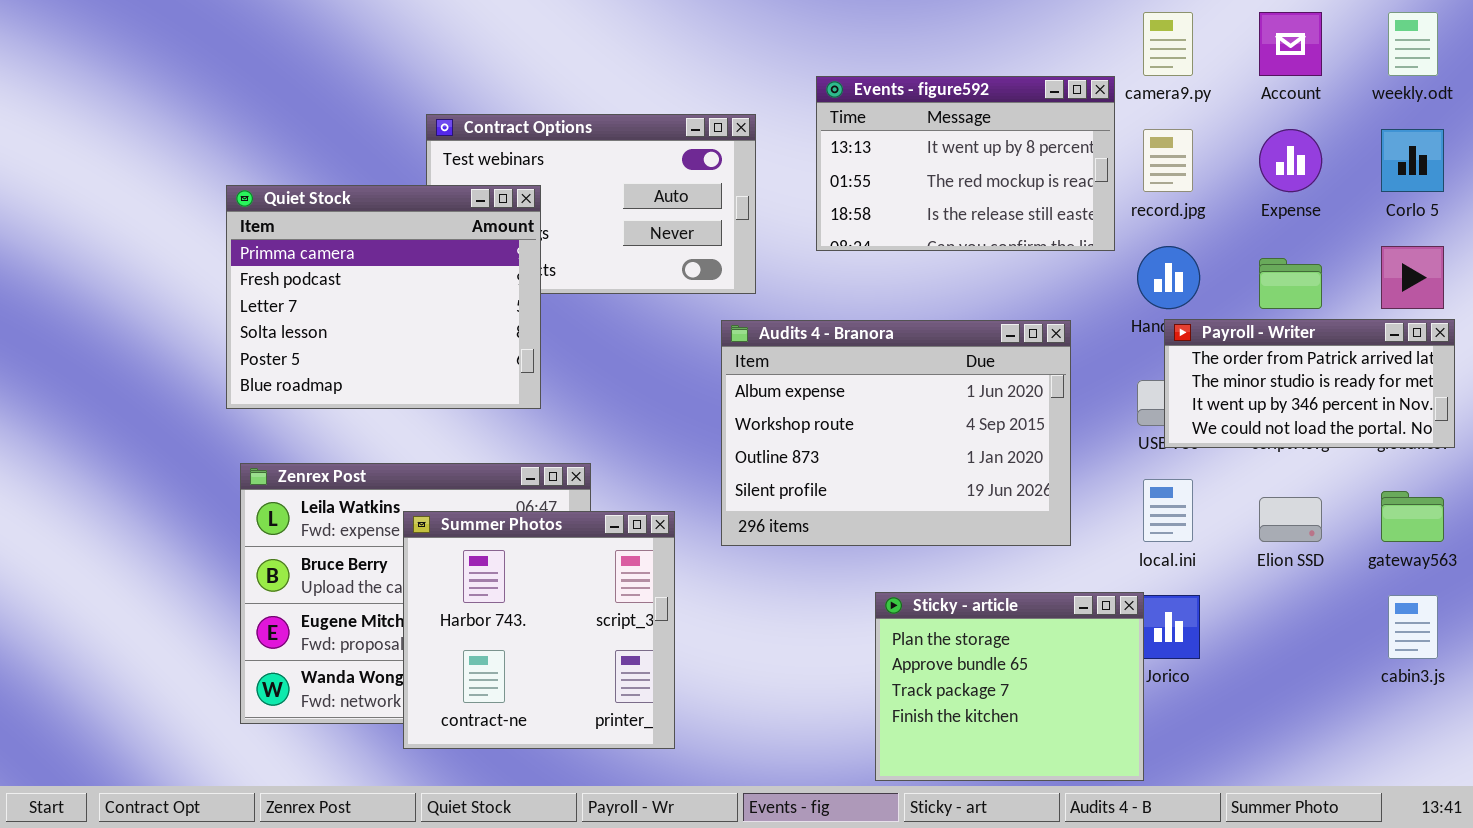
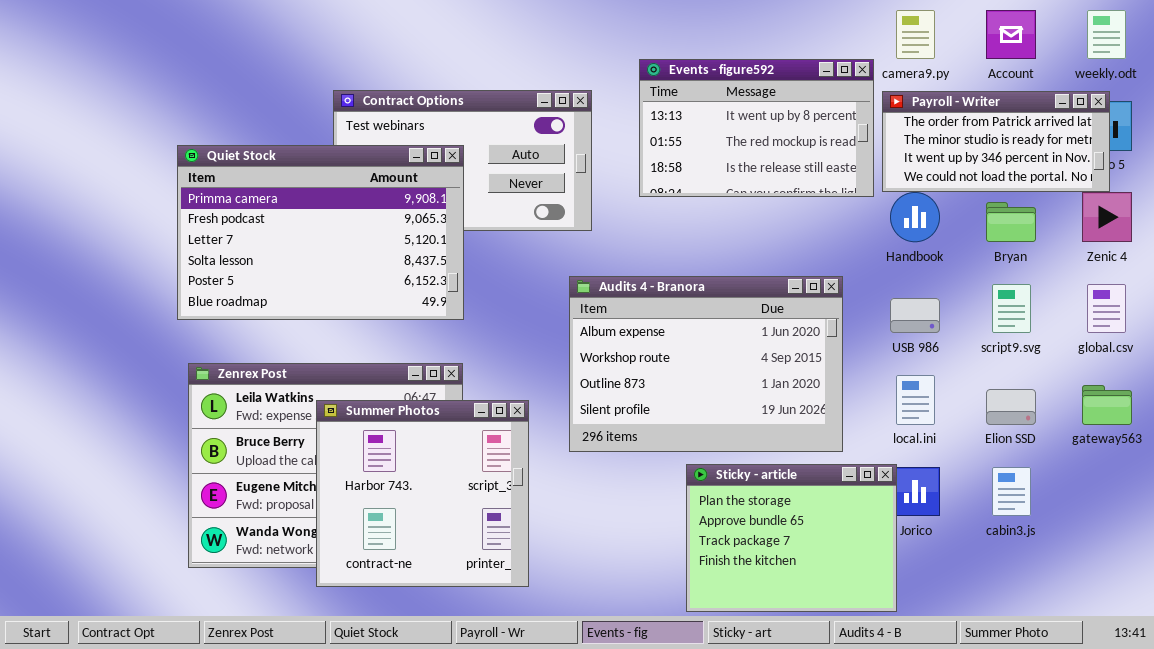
Quiet Stock: [226,185,541,409] -> [177,145,464,320], resized
Payroll - Writer: [1164,319,1455,448] -> [882,91,1110,192], moved
Audits 4 - Branora: [721,320,1071,546] -> [569,276,843,452], moved
cabin3.js: [1388,595,1438,659] -> [992,467,1031,516], moved

